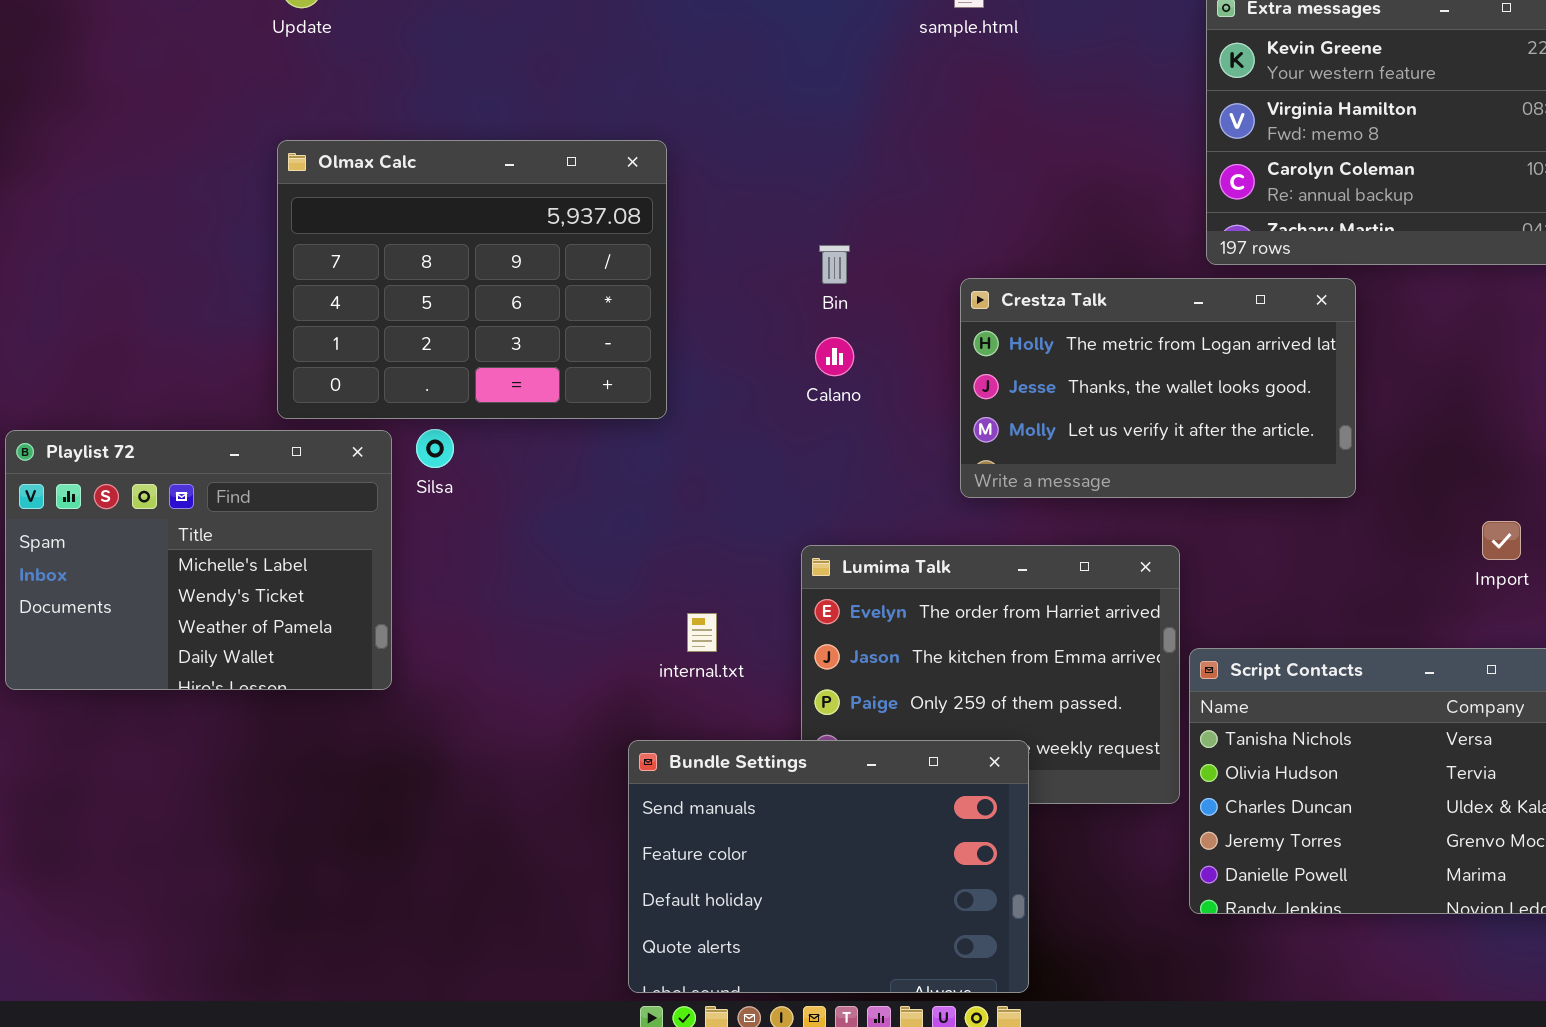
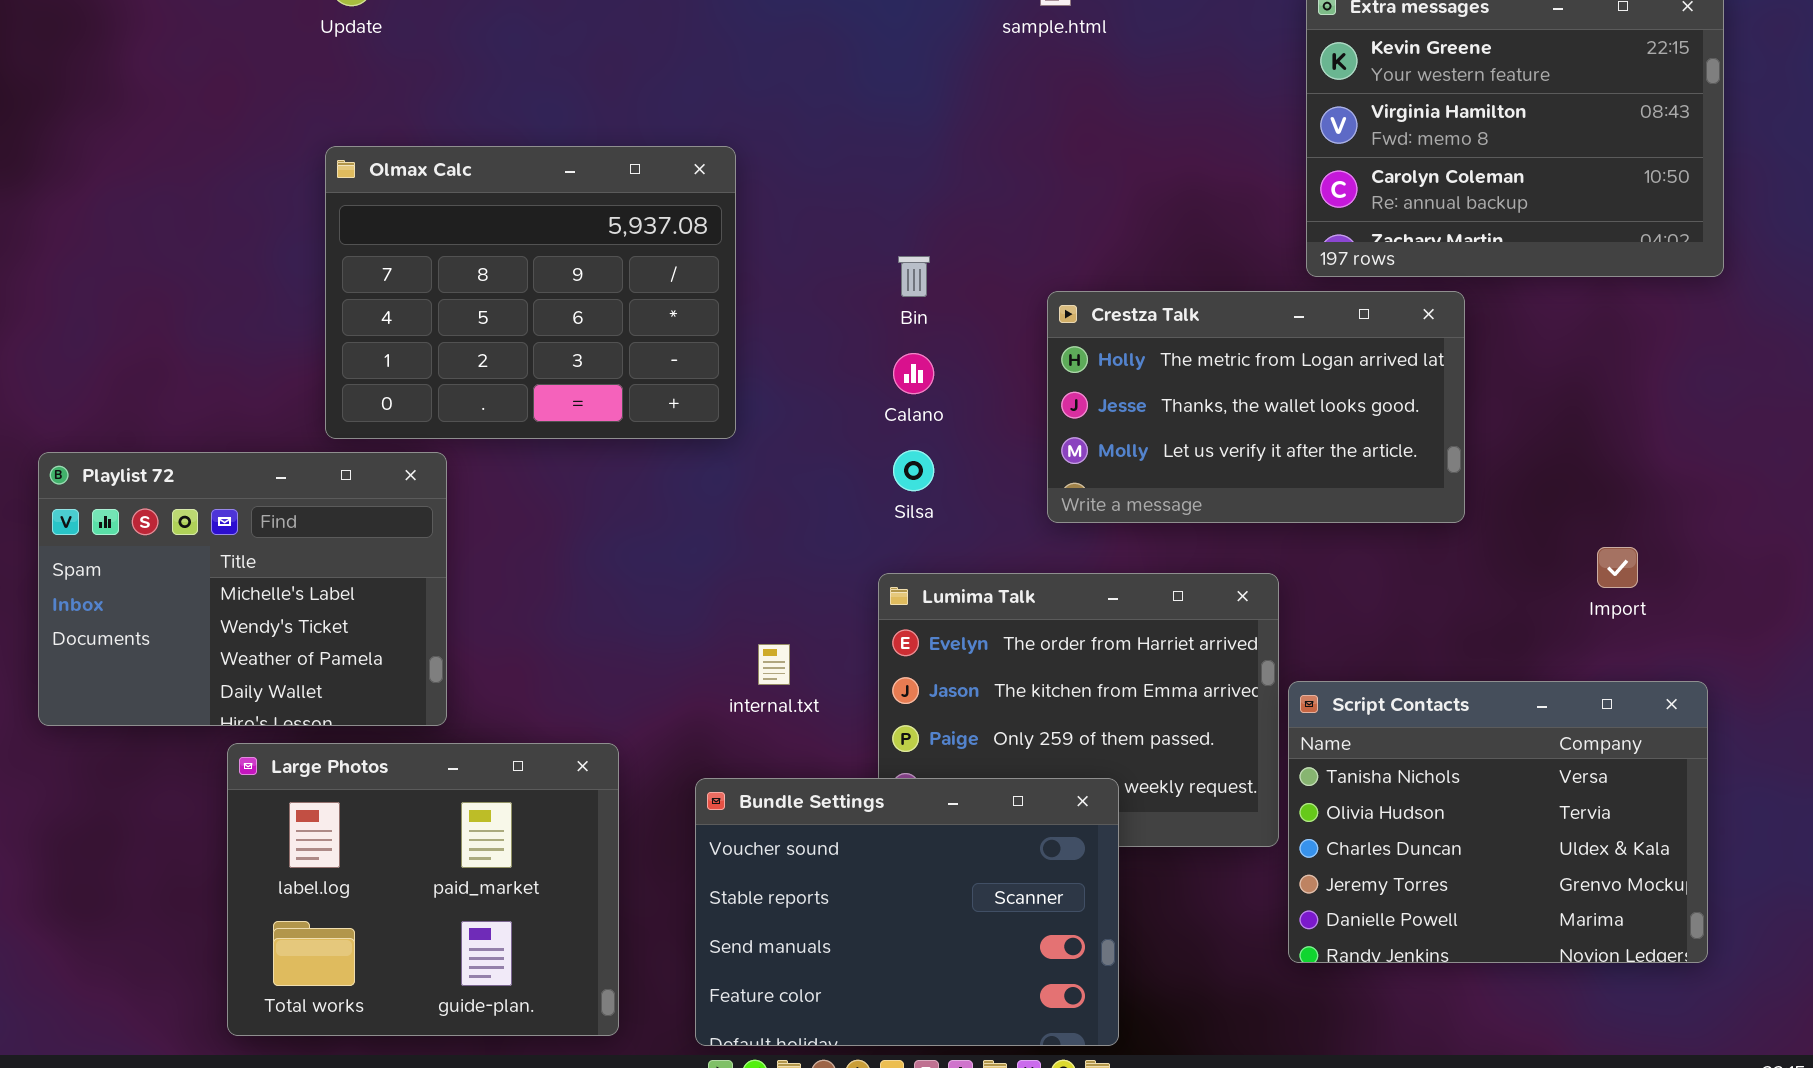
Silsa: [416,429,454,468] -> [893,450,934,491], moved
Large Photos: none -> [227,743,619,1036], opened
Bundle Settings: [628,740,1029,993] -> [695,778,1119,1046], scrolled up 2 rows

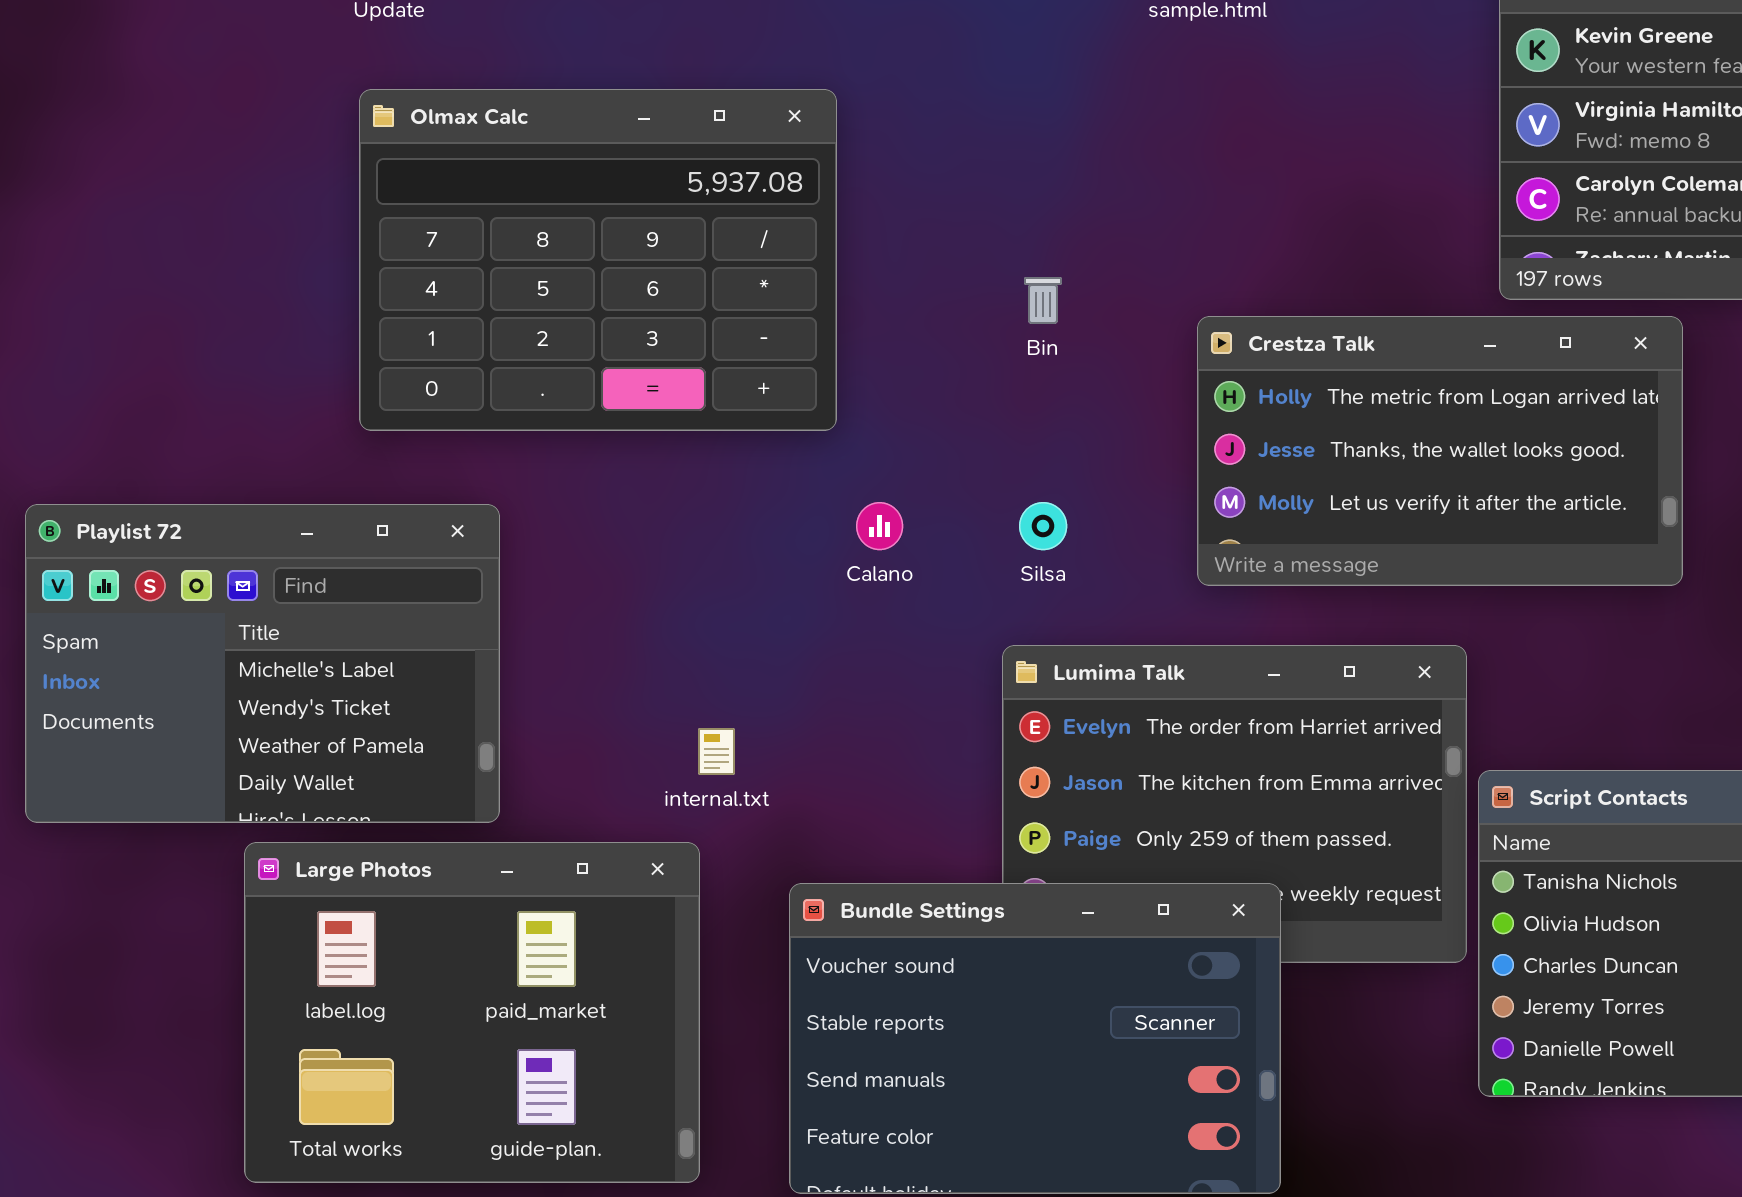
Olmax Calc: [325,146,736,439] -> [359,89,837,431], moved
Calano: [893,353,934,394] -> [856,502,903,550], moved
internal.txt: [758,644,790,685] -> [698,728,735,775], moved

